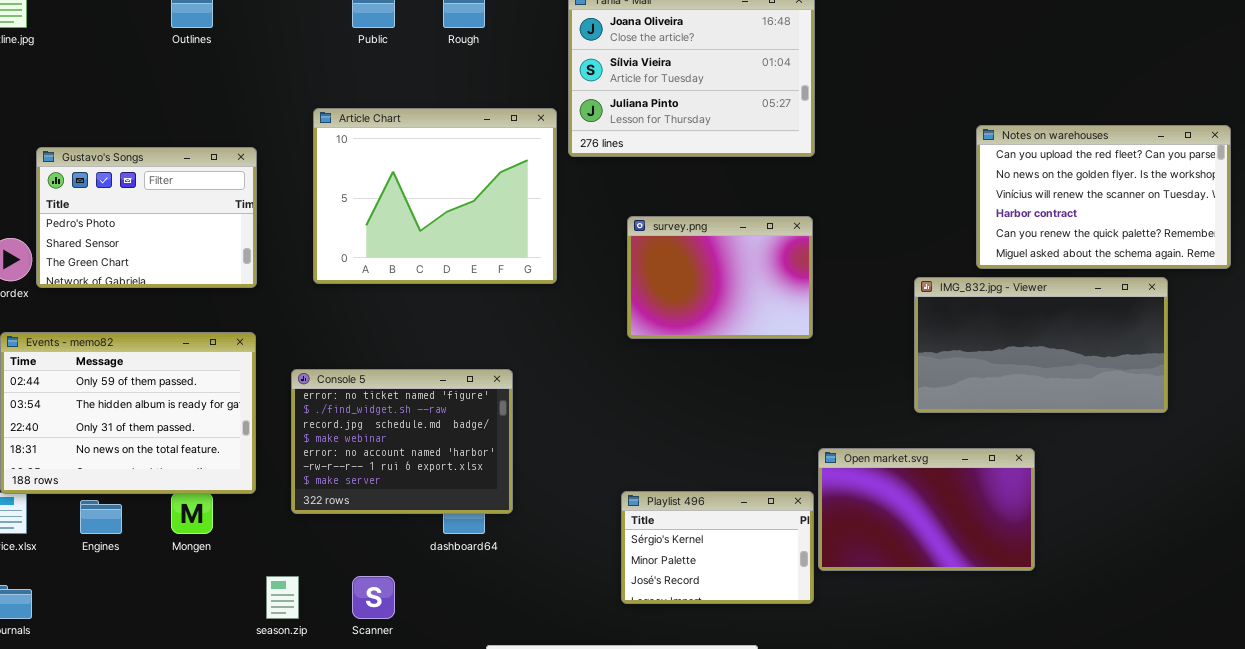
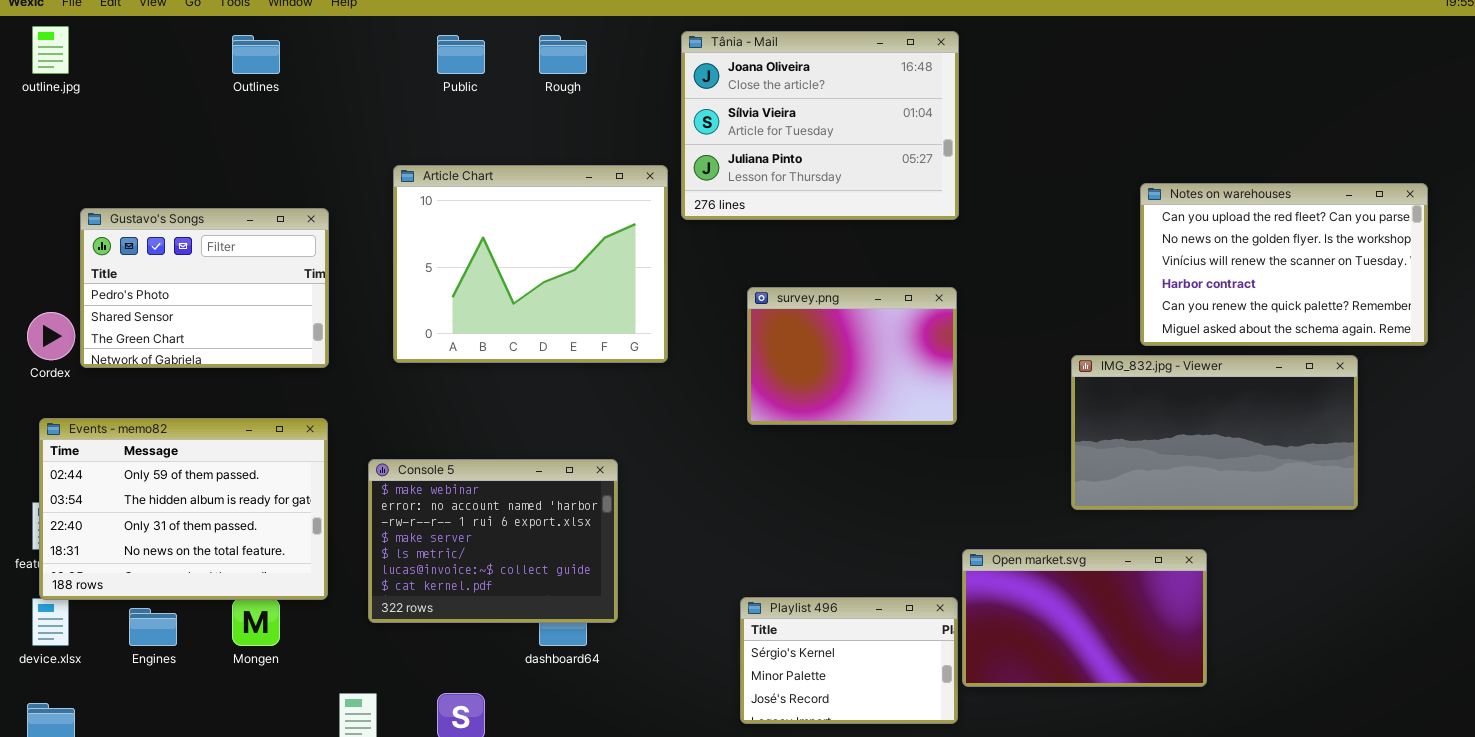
Console 5: [291,369,513,514] -> [368,459,618,623], scrolled down 3 rows

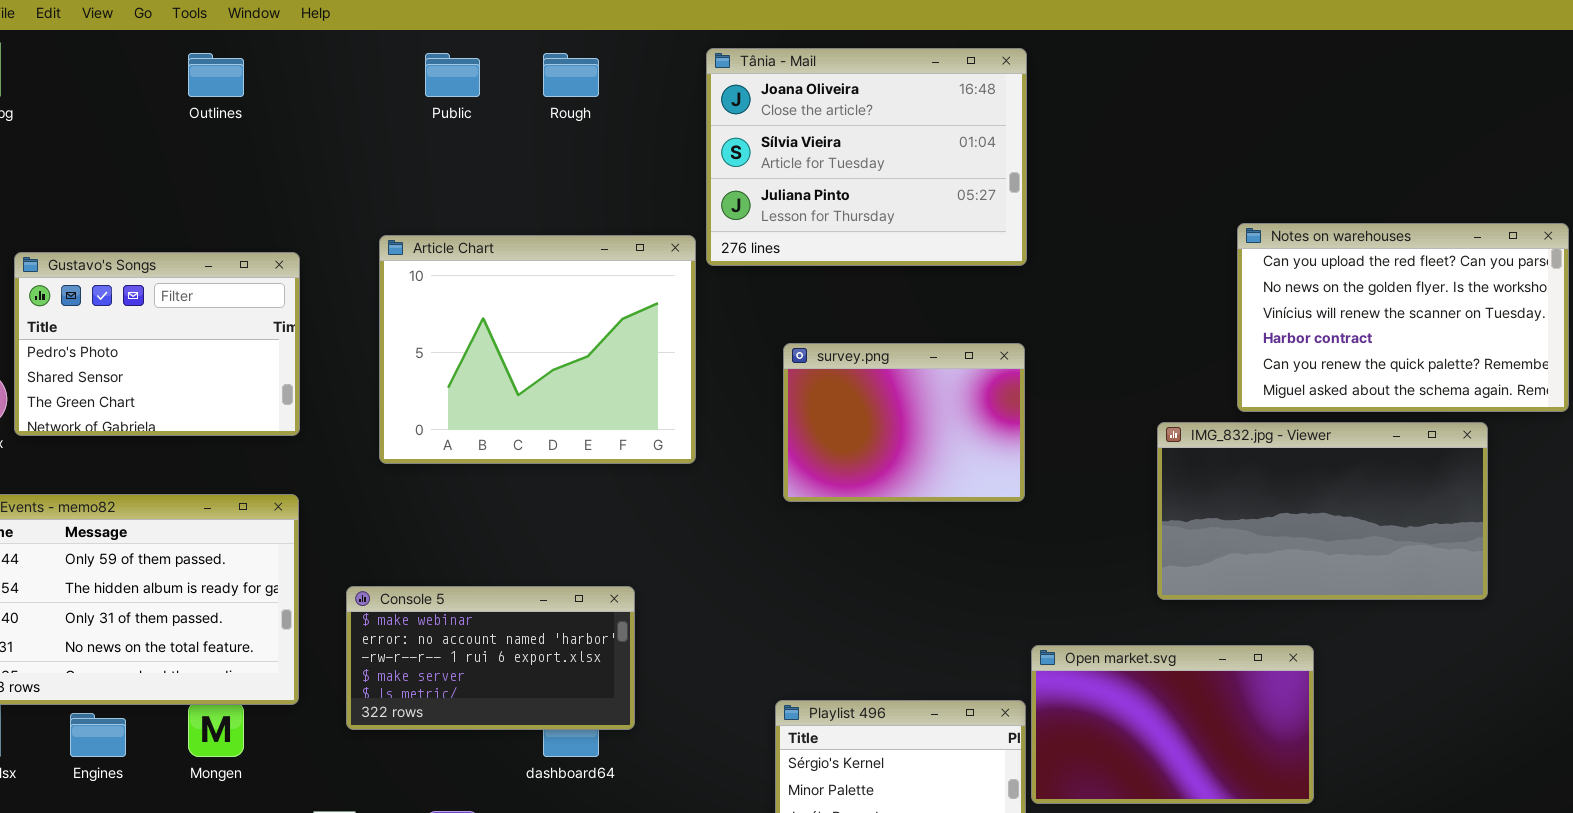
Article Chart: [393,165,668,363] -> [379,235,696,464], moved
Console 5: [368,459,618,623] -> [346,586,635,730], resized

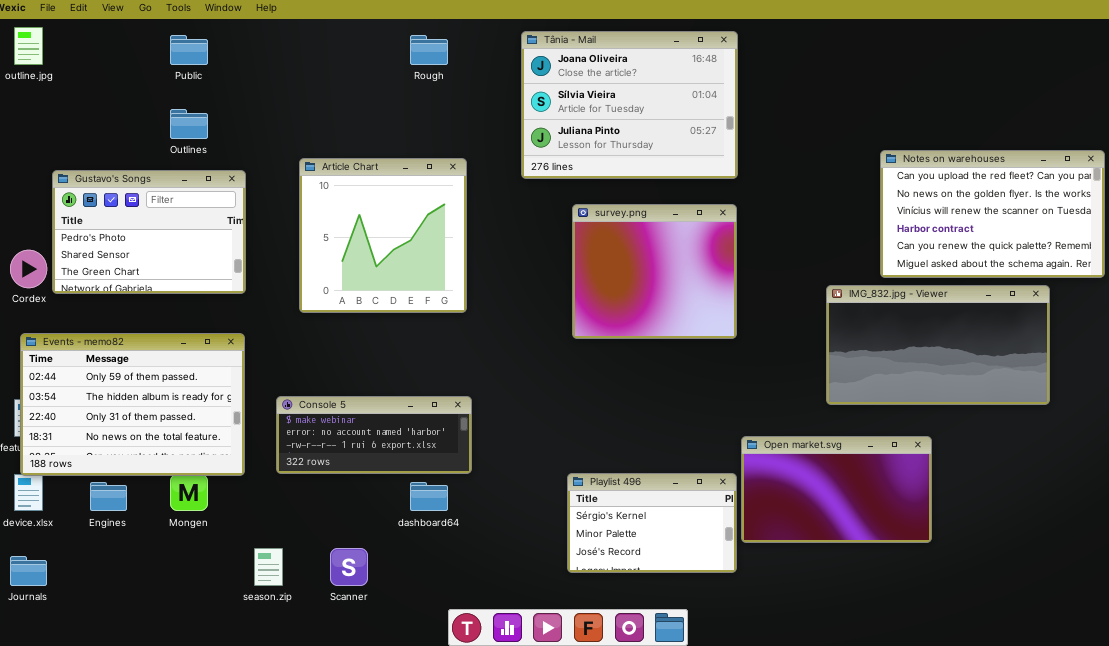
Outlines: [188,53,244,97] -> [170,109,208,139], moved
Public: [425,53,480,97] -> [170,35,208,65], moved
Article Chart: [379,235,696,464] -> [299,158,467,313], resized
survey.png: [783,343,1025,502] -> [572,204,737,339], resized
Console 5: [346,586,635,730] -> [276,396,472,474], resized

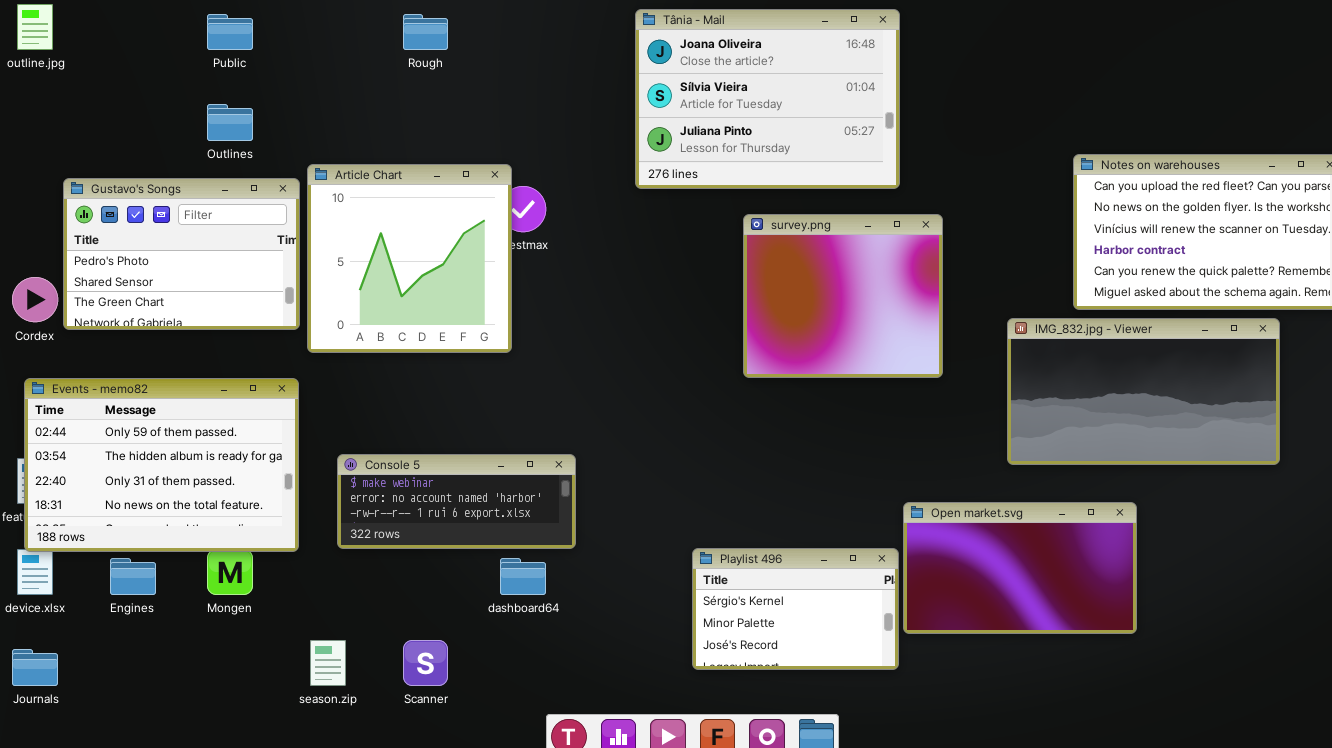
Rough: [410,35,448,65] -> [403,14,448,50], moved
Article Chart: [299,158,467,313] -> [307,164,512,353], moved
survey.png: [572,204,737,339] -> [743,214,943,378], moved

